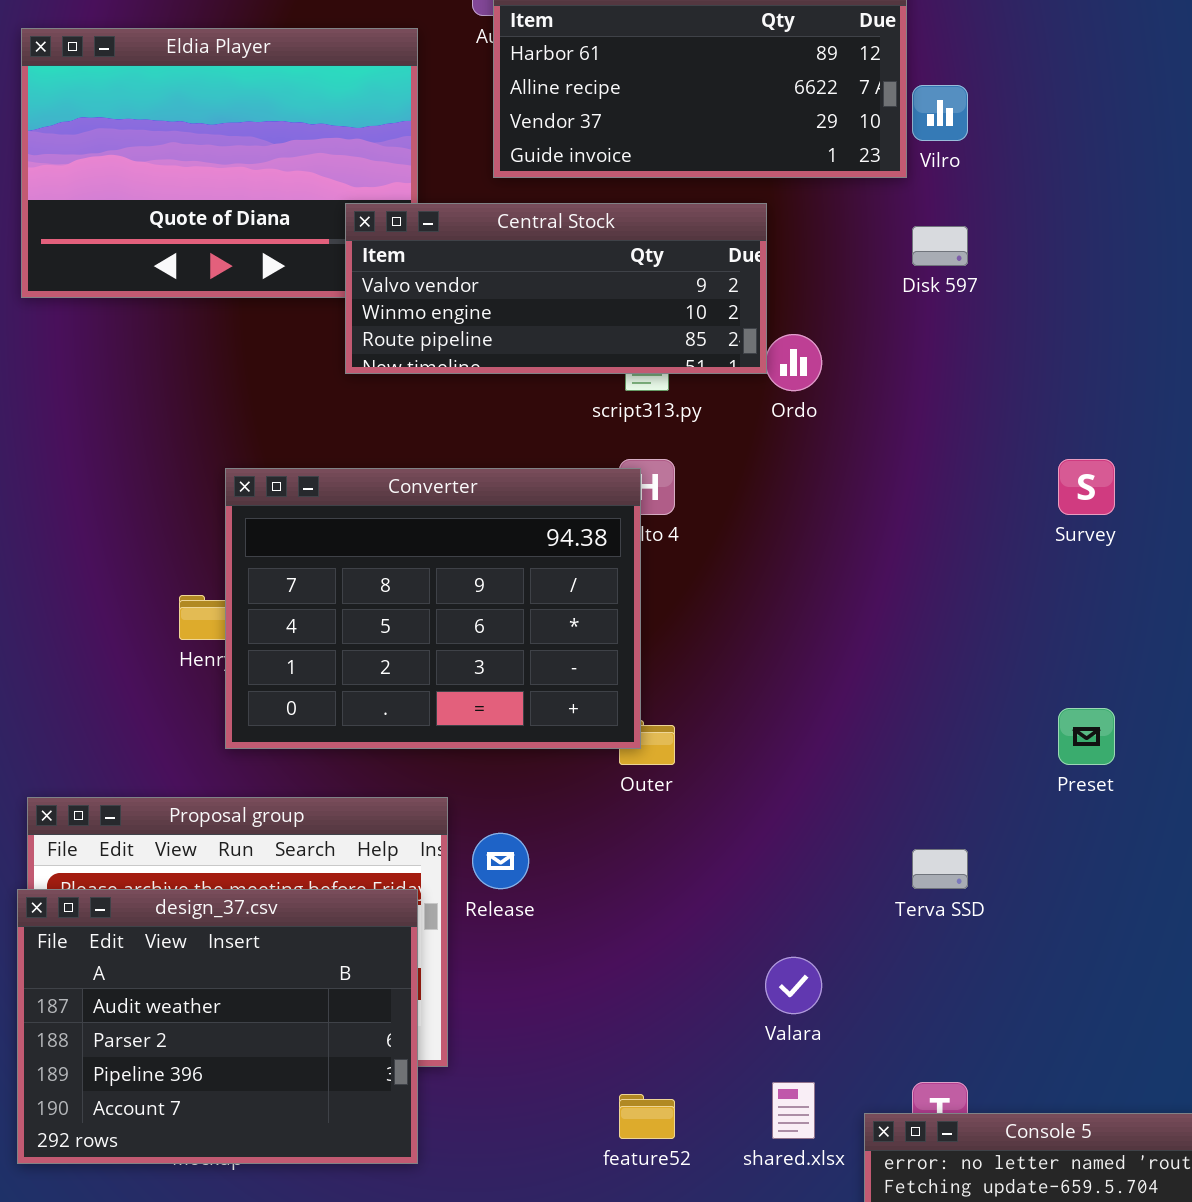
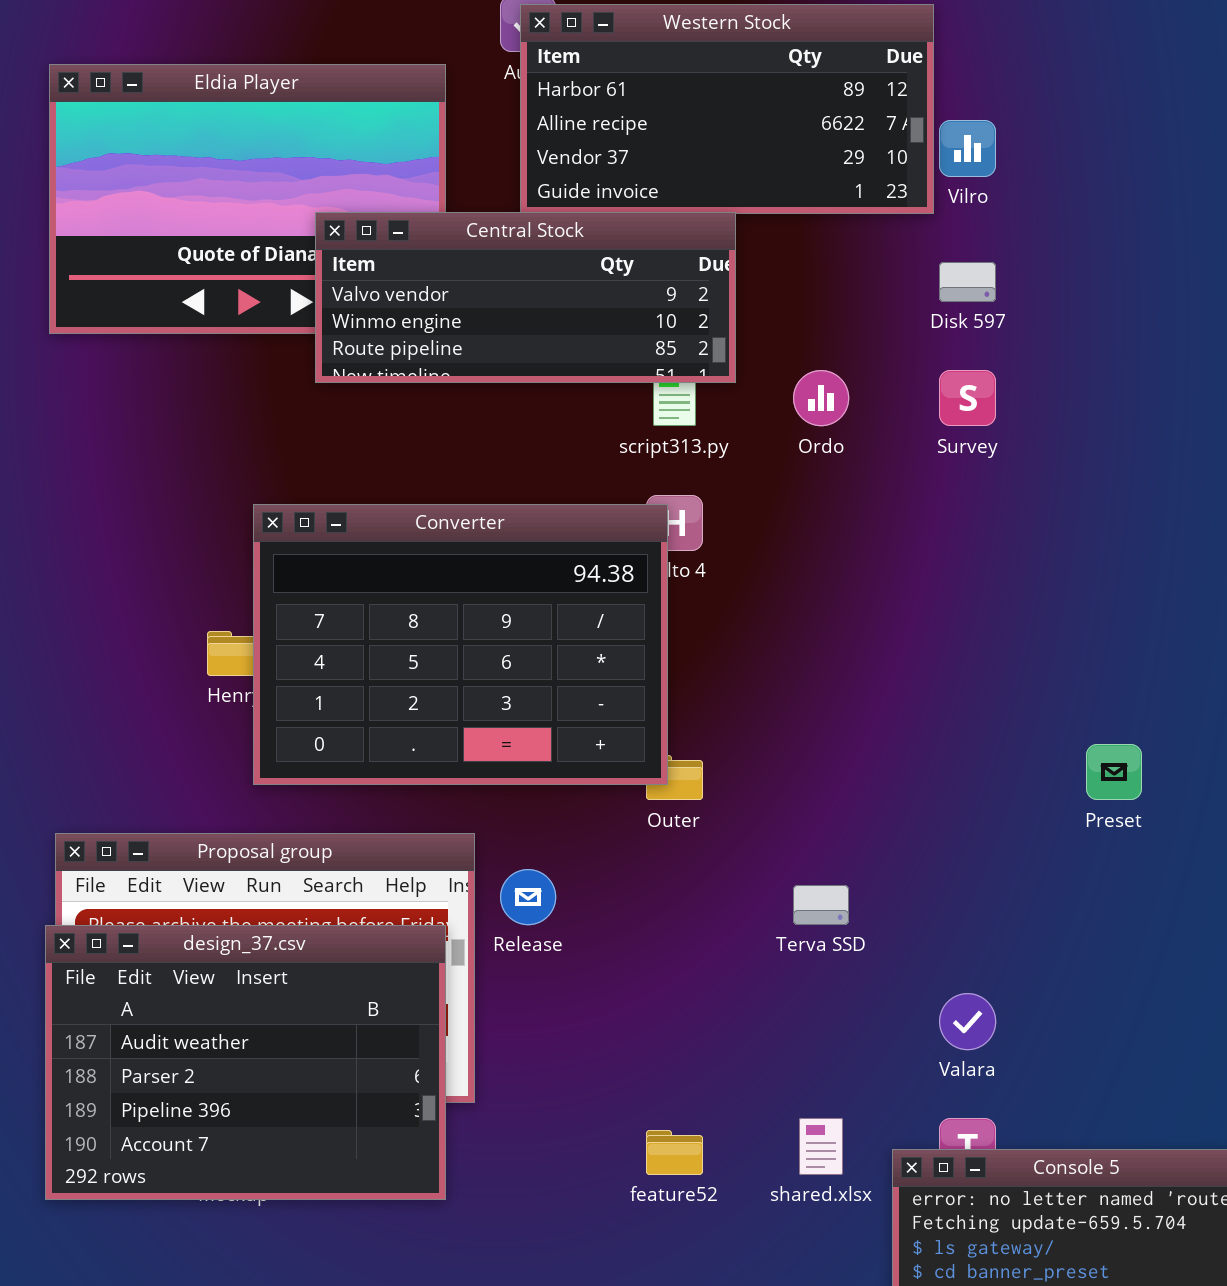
Central Stock: [345,203,767,374] -> [315,212,736,383], moved
Survey: [1058,459,1115,515] -> [939,370,996,426], moved
Terva SSD: [912,849,968,889] -> [793,885,849,925], moved
Valara: [765,957,822,1014] -> [939,993,996,1050], moved

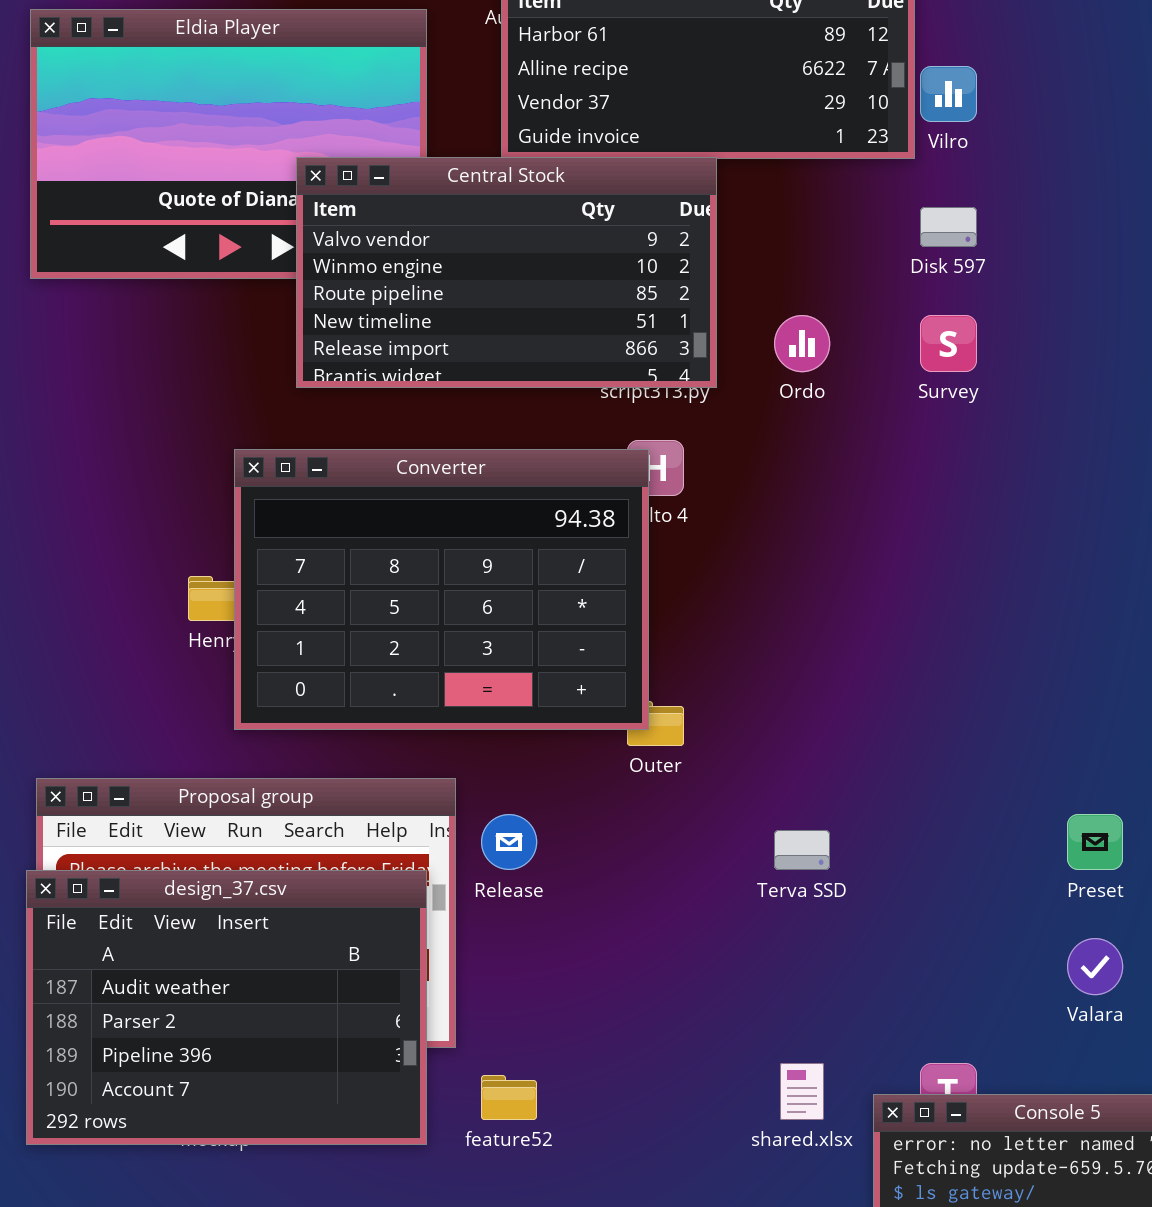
Central Stock: [315,212,736,383] -> [296,157,717,388], resized
Preset: [1086,744,1142,800] -> [1067,814,1123,870], moved
Valara: [939,993,996,1050] -> [1067,938,1123,995], moved
feature52: [646,1130,703,1175] -> [481,1075,537,1120], moved

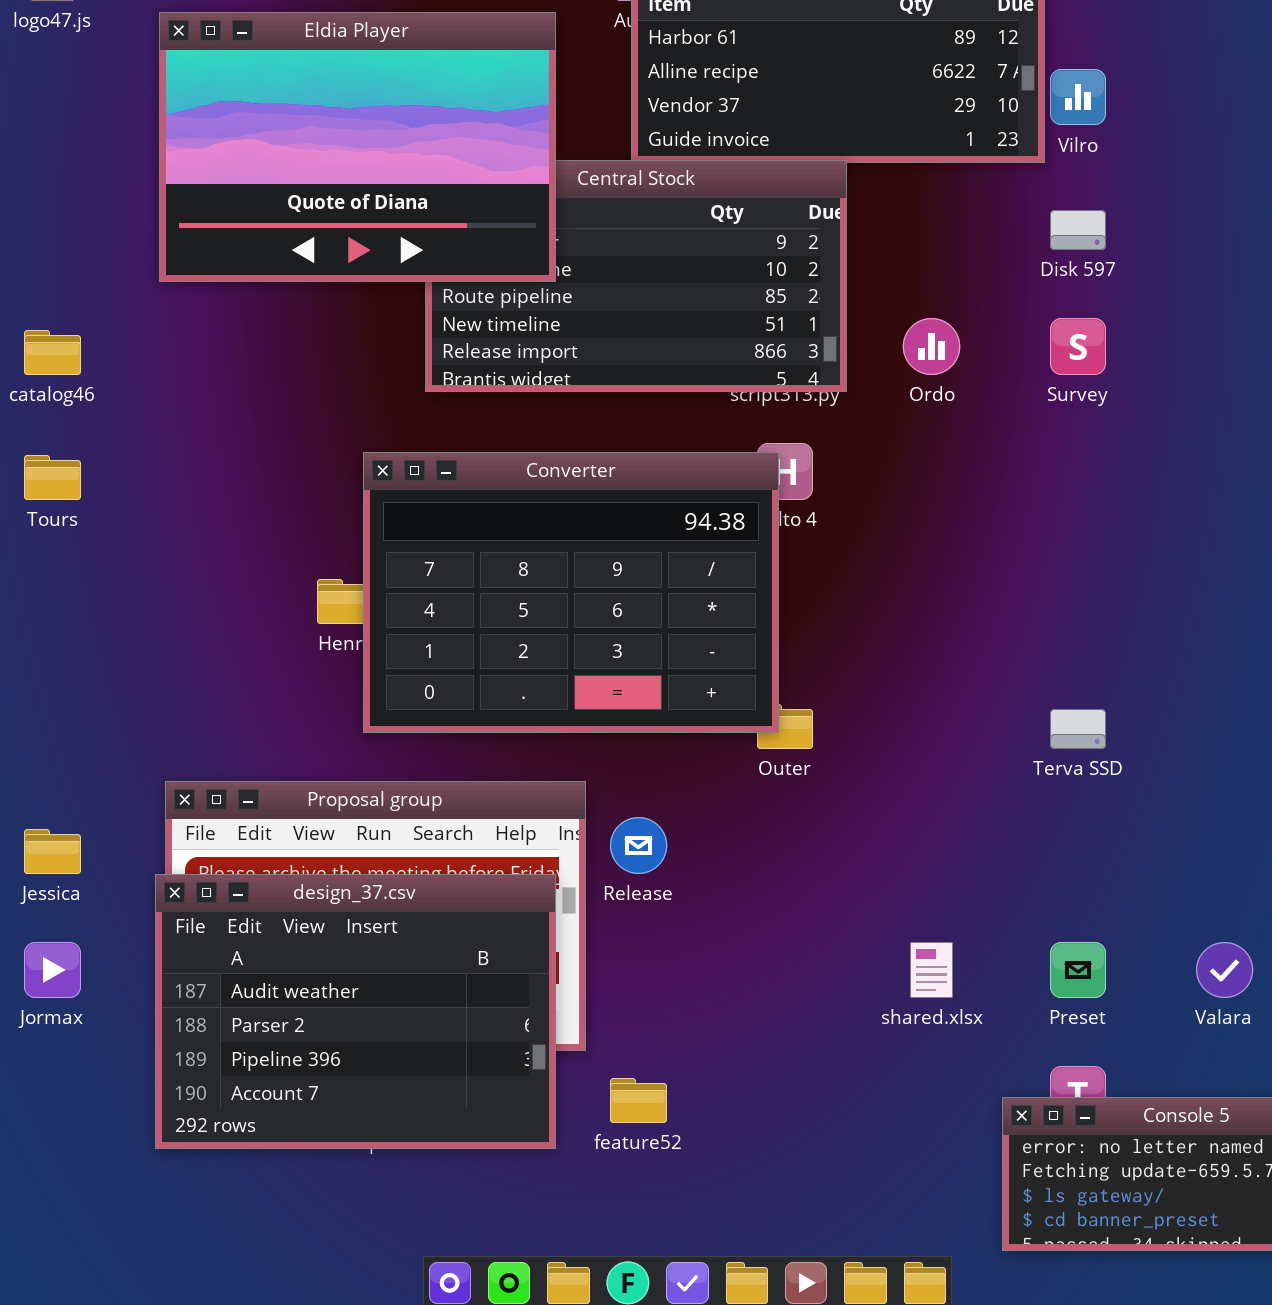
Eldia Player: [30,9,427,279] -> [159,12,556,282], raised
Preset: [1067,814,1123,870] -> [1050,942,1106,998], moved
Terva SSD: [774,830,830,870] -> [1050,709,1106,749], moved
shared.xlsx: [780,1063,824,1120] -> [910,942,953,998], moved

